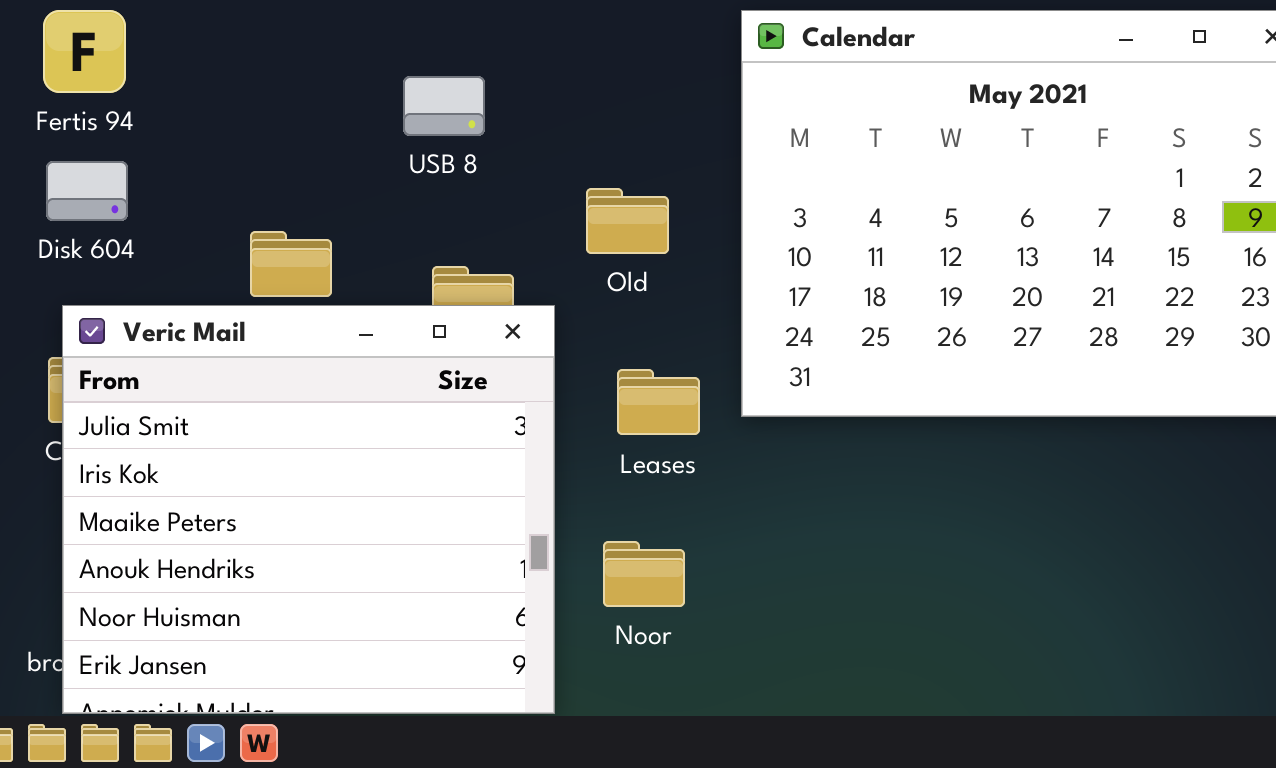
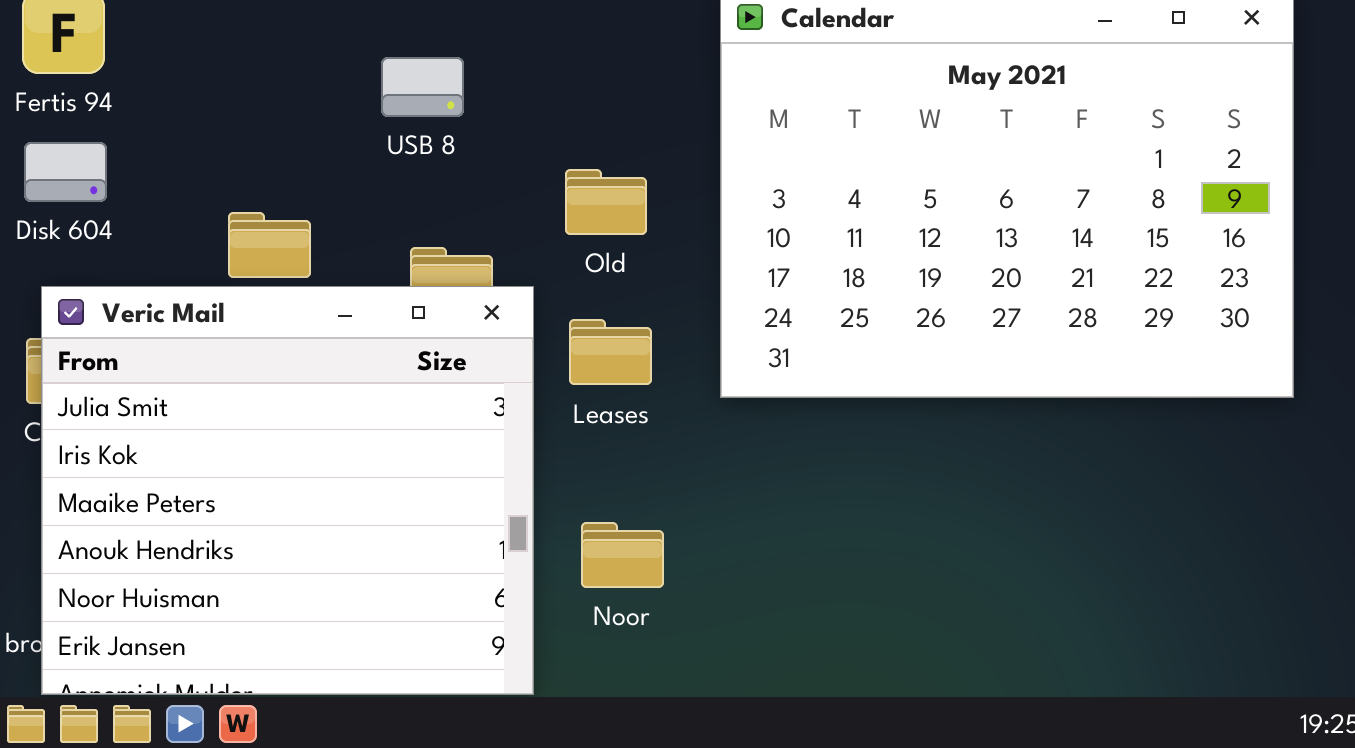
Leases: [617,369,700,435] -> [569,319,652,385], moved

